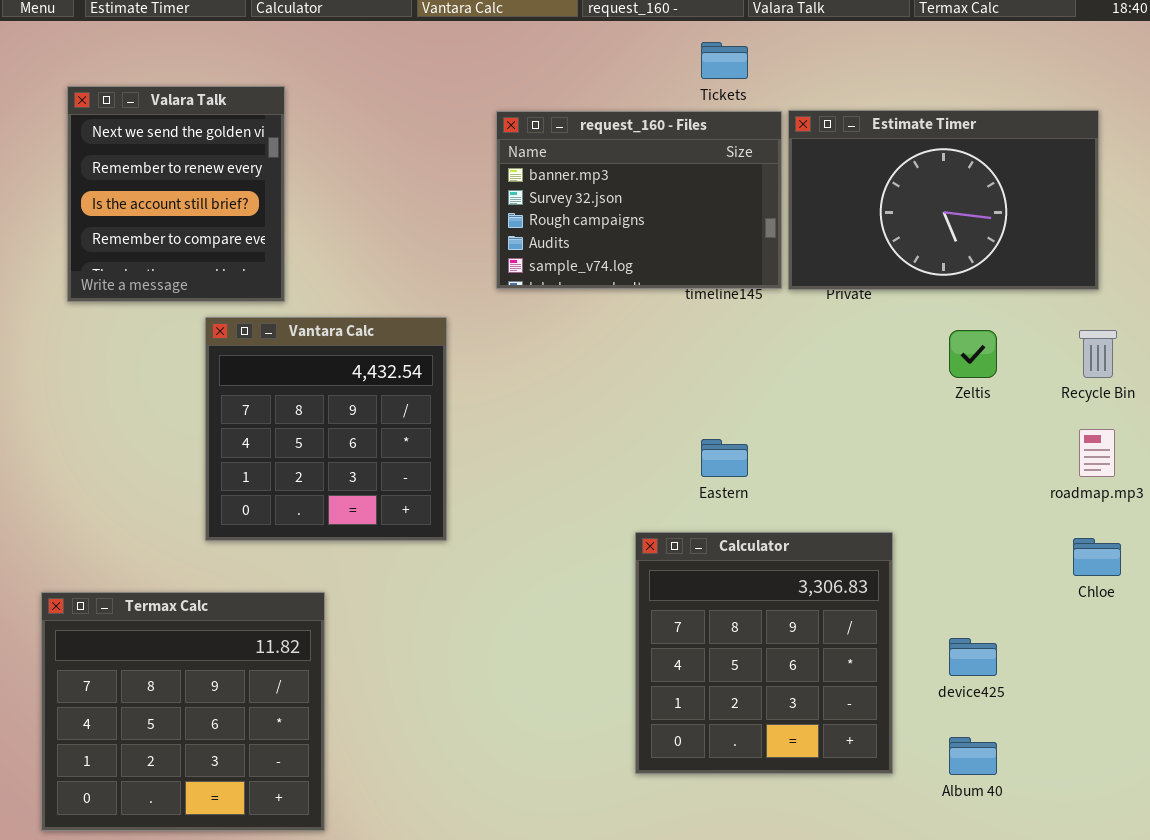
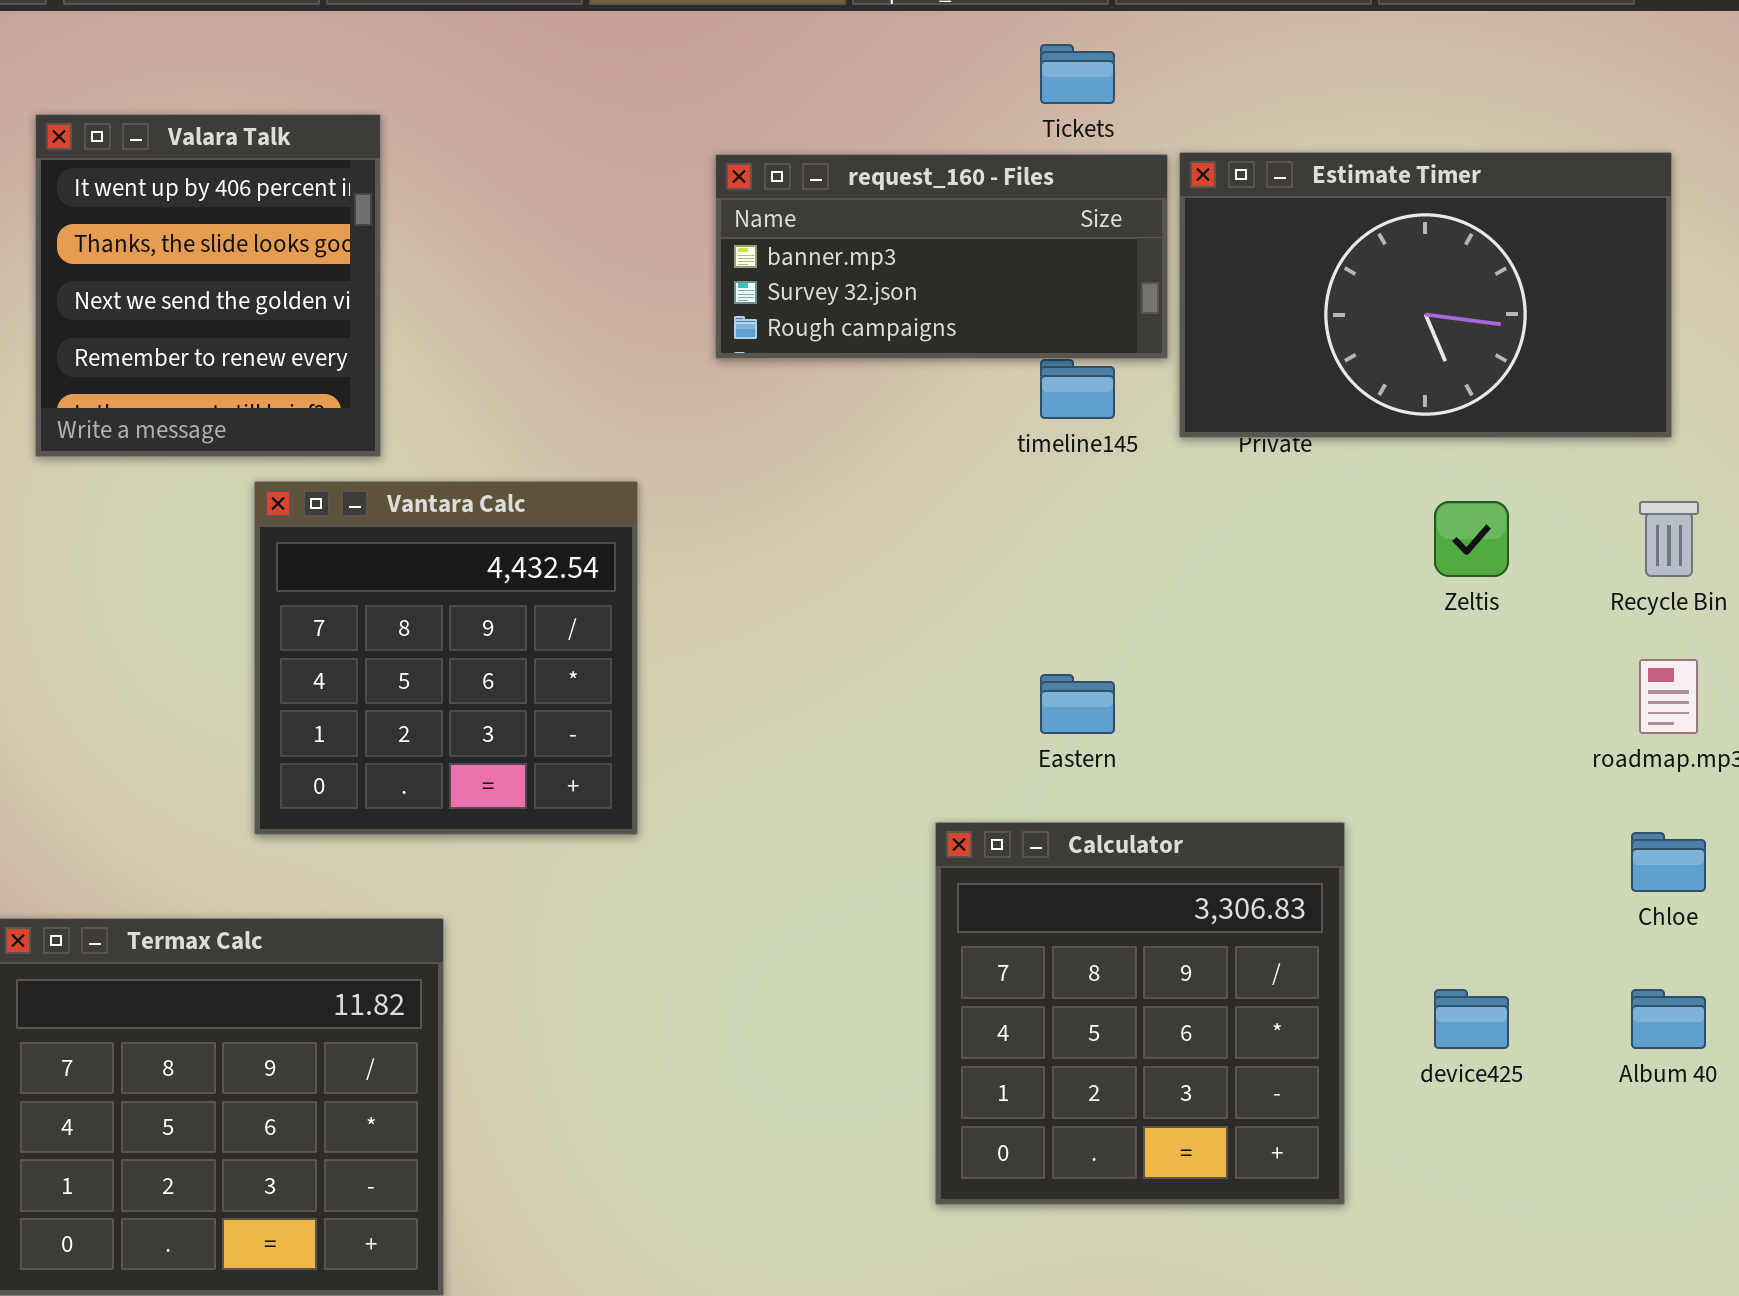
Valara Talk: [67,86,285,302] -> [35,114,381,457], scrolled up 2 rows
request_160 - Files: [496,111,782,289] -> [715,154,1168,359], resized
Album 40: [949,737,997,775] -> [1631,989,1706,1049], moved

